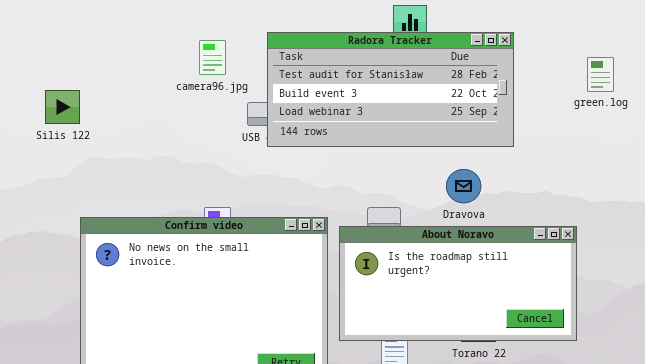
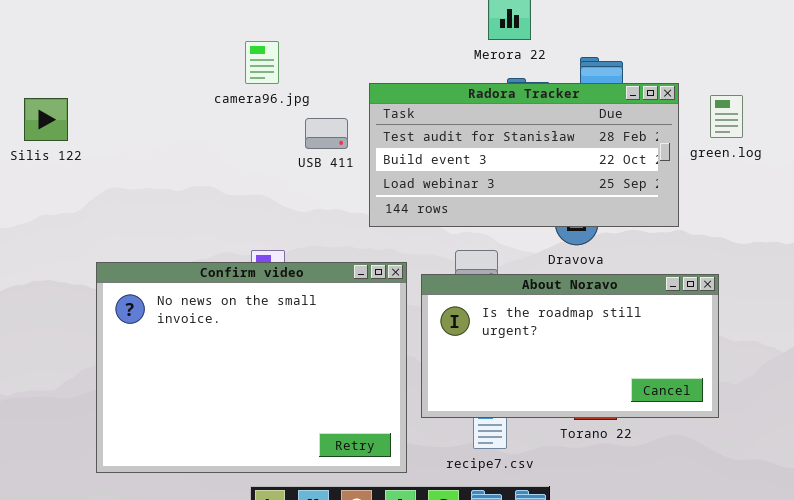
Radora Tracker: [267,32,514,147] -> [369,83,679,227], moved
green.log: [587,57,614,92] -> [710,95,743,138], moved
Silis 122: [45,90,80,124] -> [24,98,68,141], moved

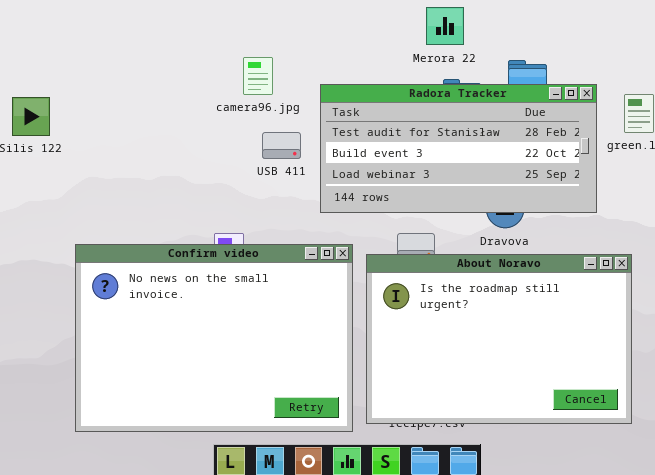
camera96.jpg: [245,41,279,84] -> [243,57,273,95], moved
USB 411: [305,118,348,149] -> [262,132,301,159], moved
About Noravo: [421,274,719,418] -> [366,254,632,424], resized

